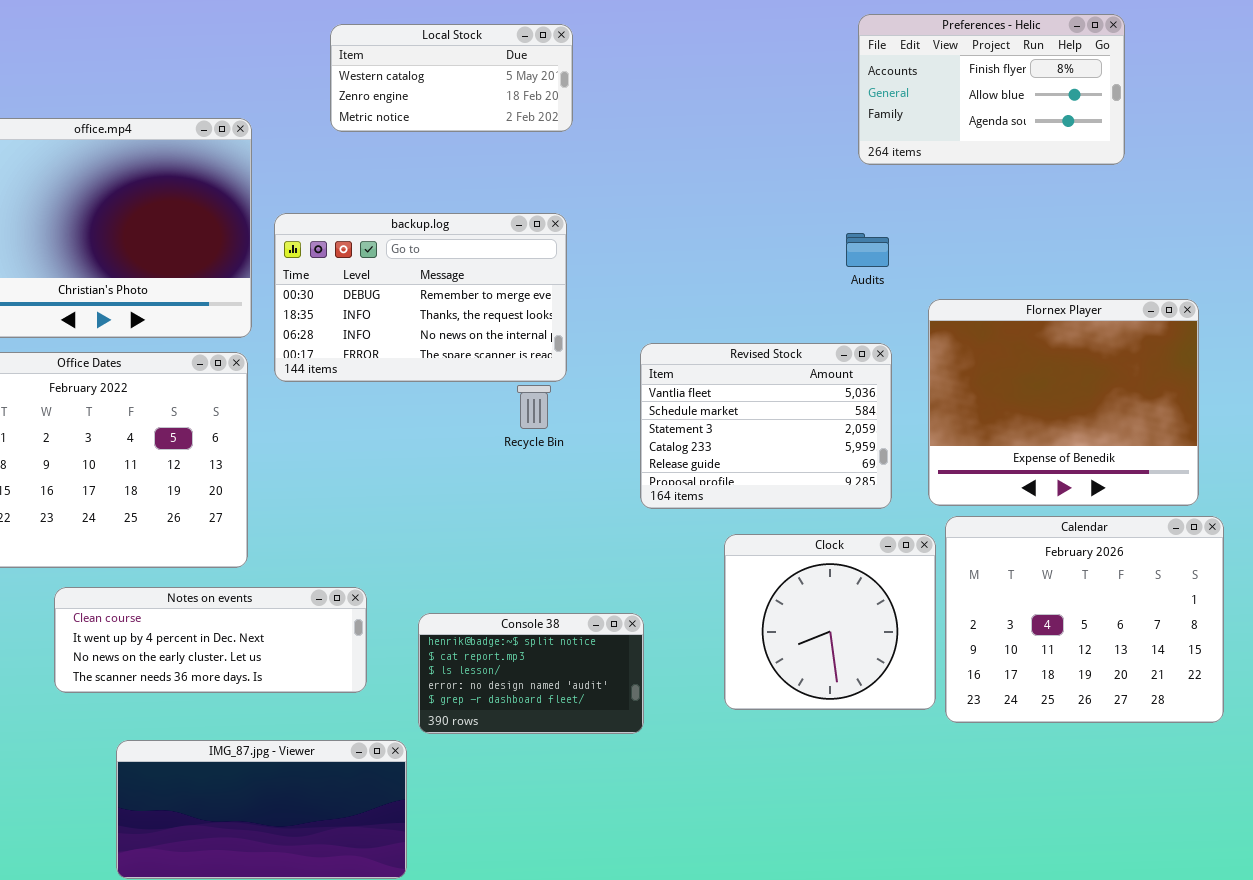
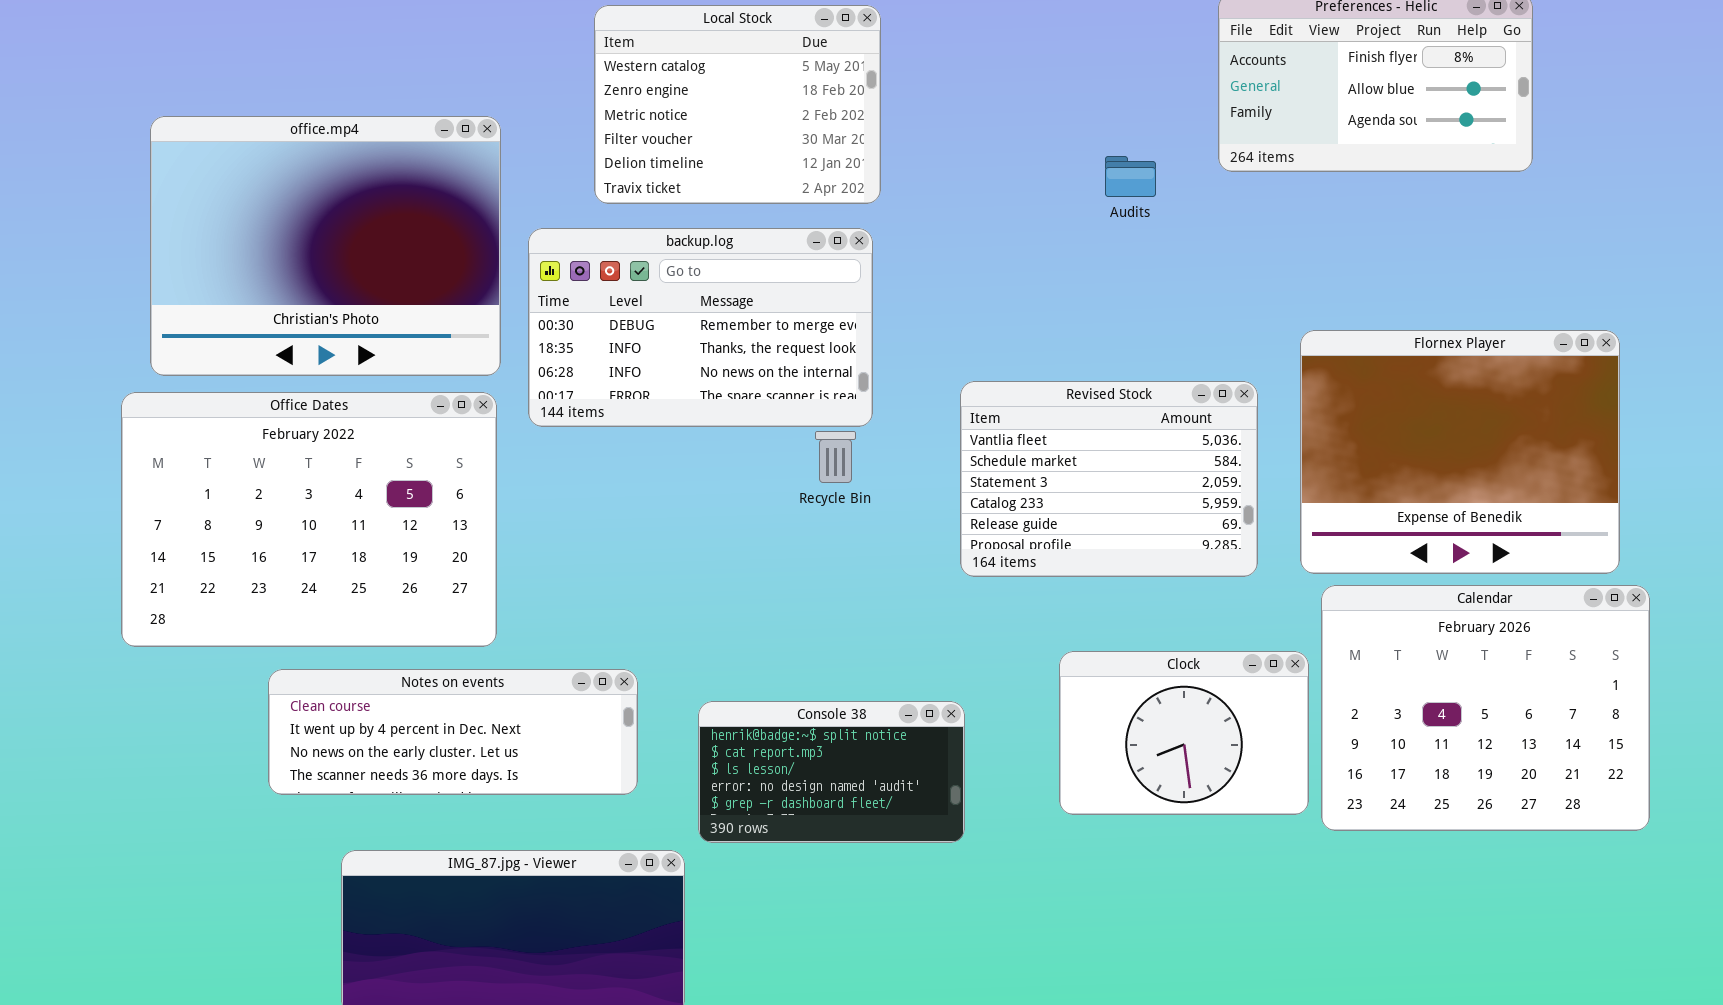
Local Stock: [330,24,573,132] -> [594,5,881,204], resized
Audits: [846,233,889,267] -> [1105,156,1156,197], moved
Clock: [724,534,936,710] -> [1059,651,1309,815], resized

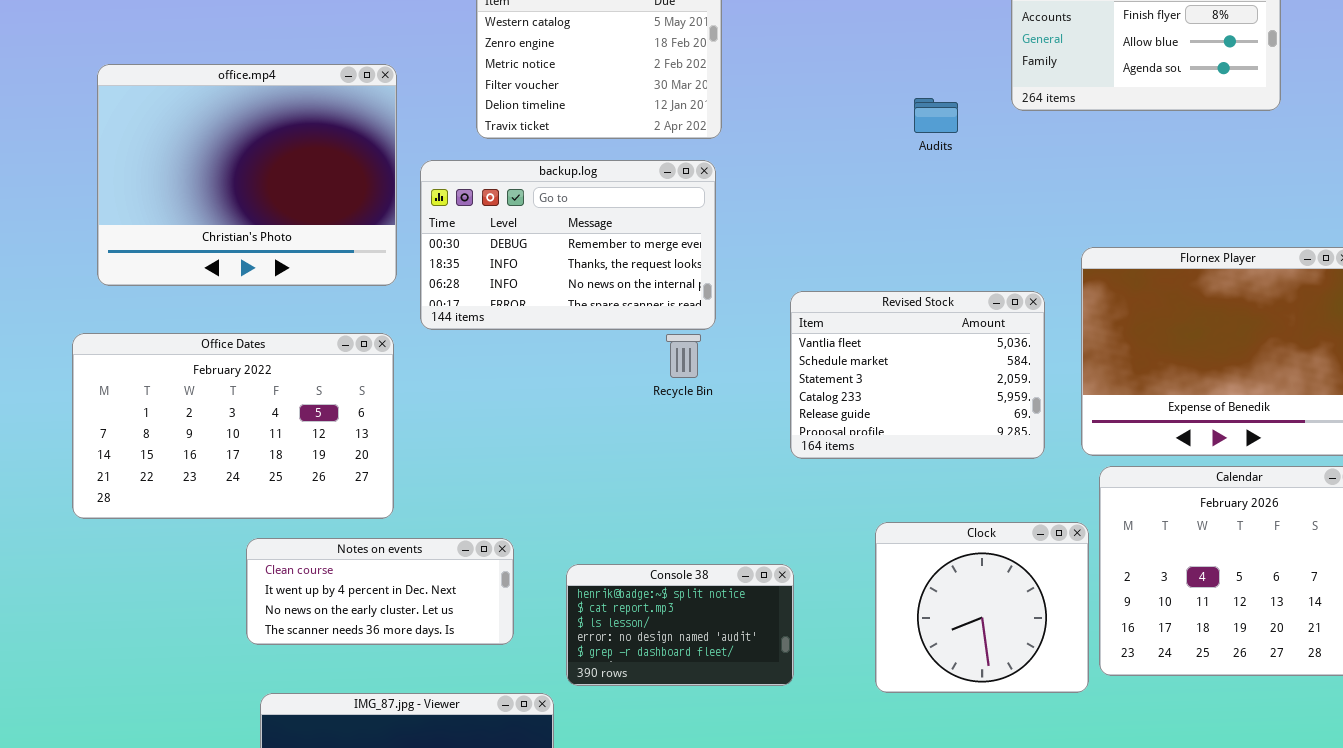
Office Dates: [121,392,497,647] -> [72,333,394,519], resized
Clock: [1059,651,1309,815] -> [875,522,1089,693], resized
Notes on events: [268,669,638,795] -> [246,538,514,645], resized

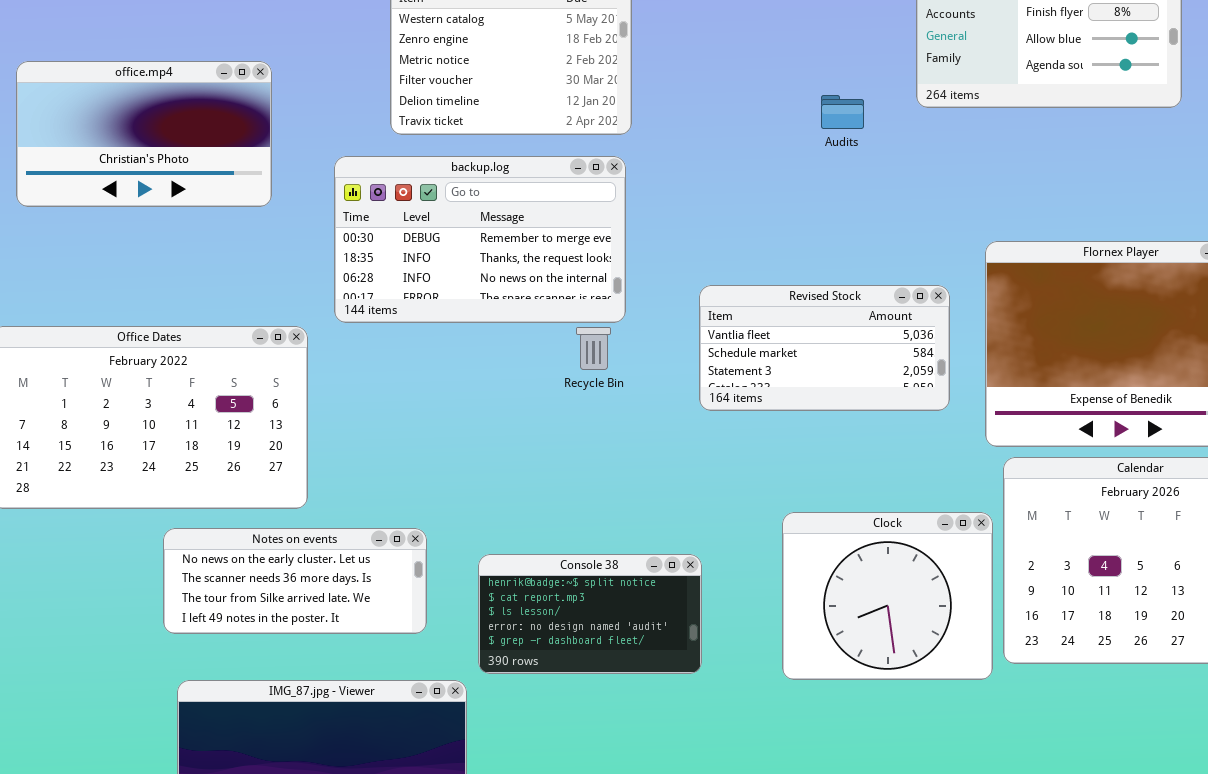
office.mp4: [97,64,397,286] -> [16,61,272,207], resized
Revised Stock: [790,291,1045,459] -> [699,285,950,411], resized
Notes on events: [246,538,514,645] -> [163,528,427,634], scrolled down 2 rows

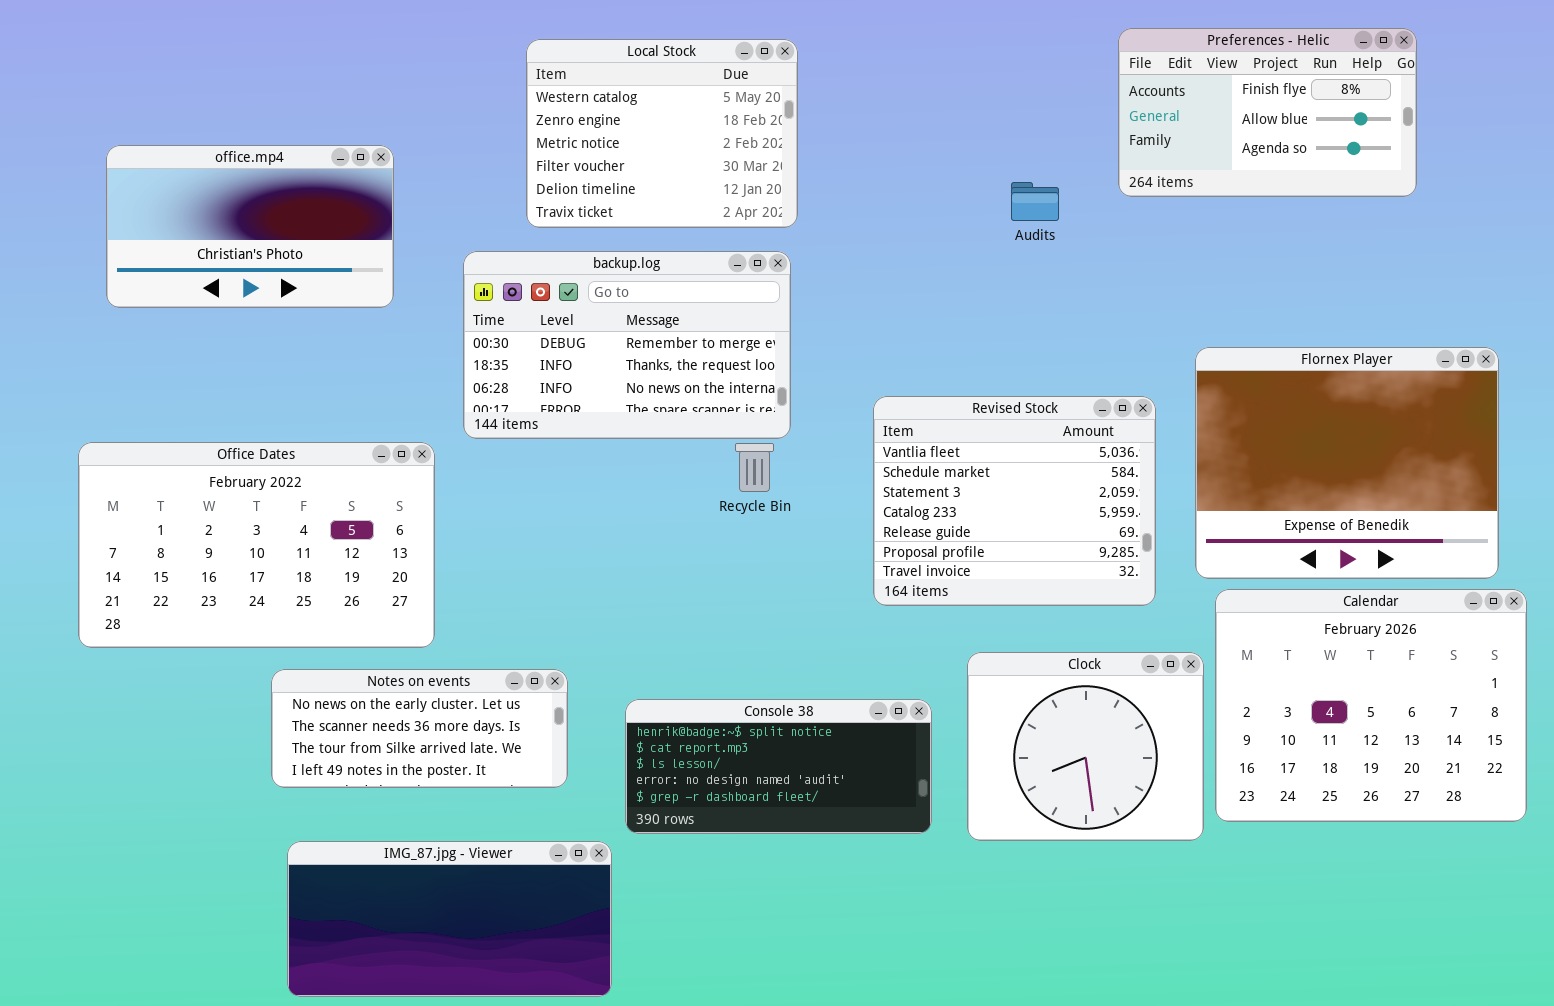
Revised Stock: [699,285,950,411] -> [873,396,1156,606], resized
Console 38: [478,554,702,674] -> [625,699,932,834], resized

